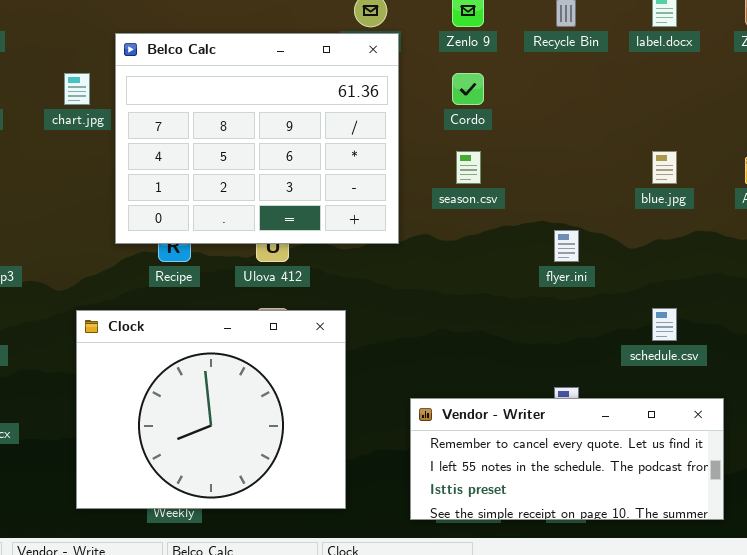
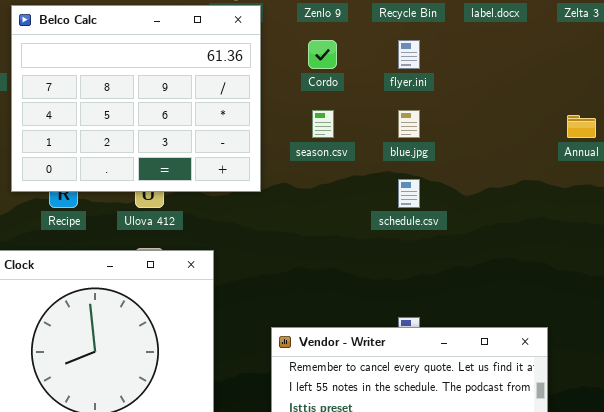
blue.jpg: [652,151,677,184] -> [398,110,420,138], moved
flyer.ini: [554,230,579,262] -> [398,40,420,69], moved
schedule.csv: [652,308,677,341] -> [398,179,420,208], moved

